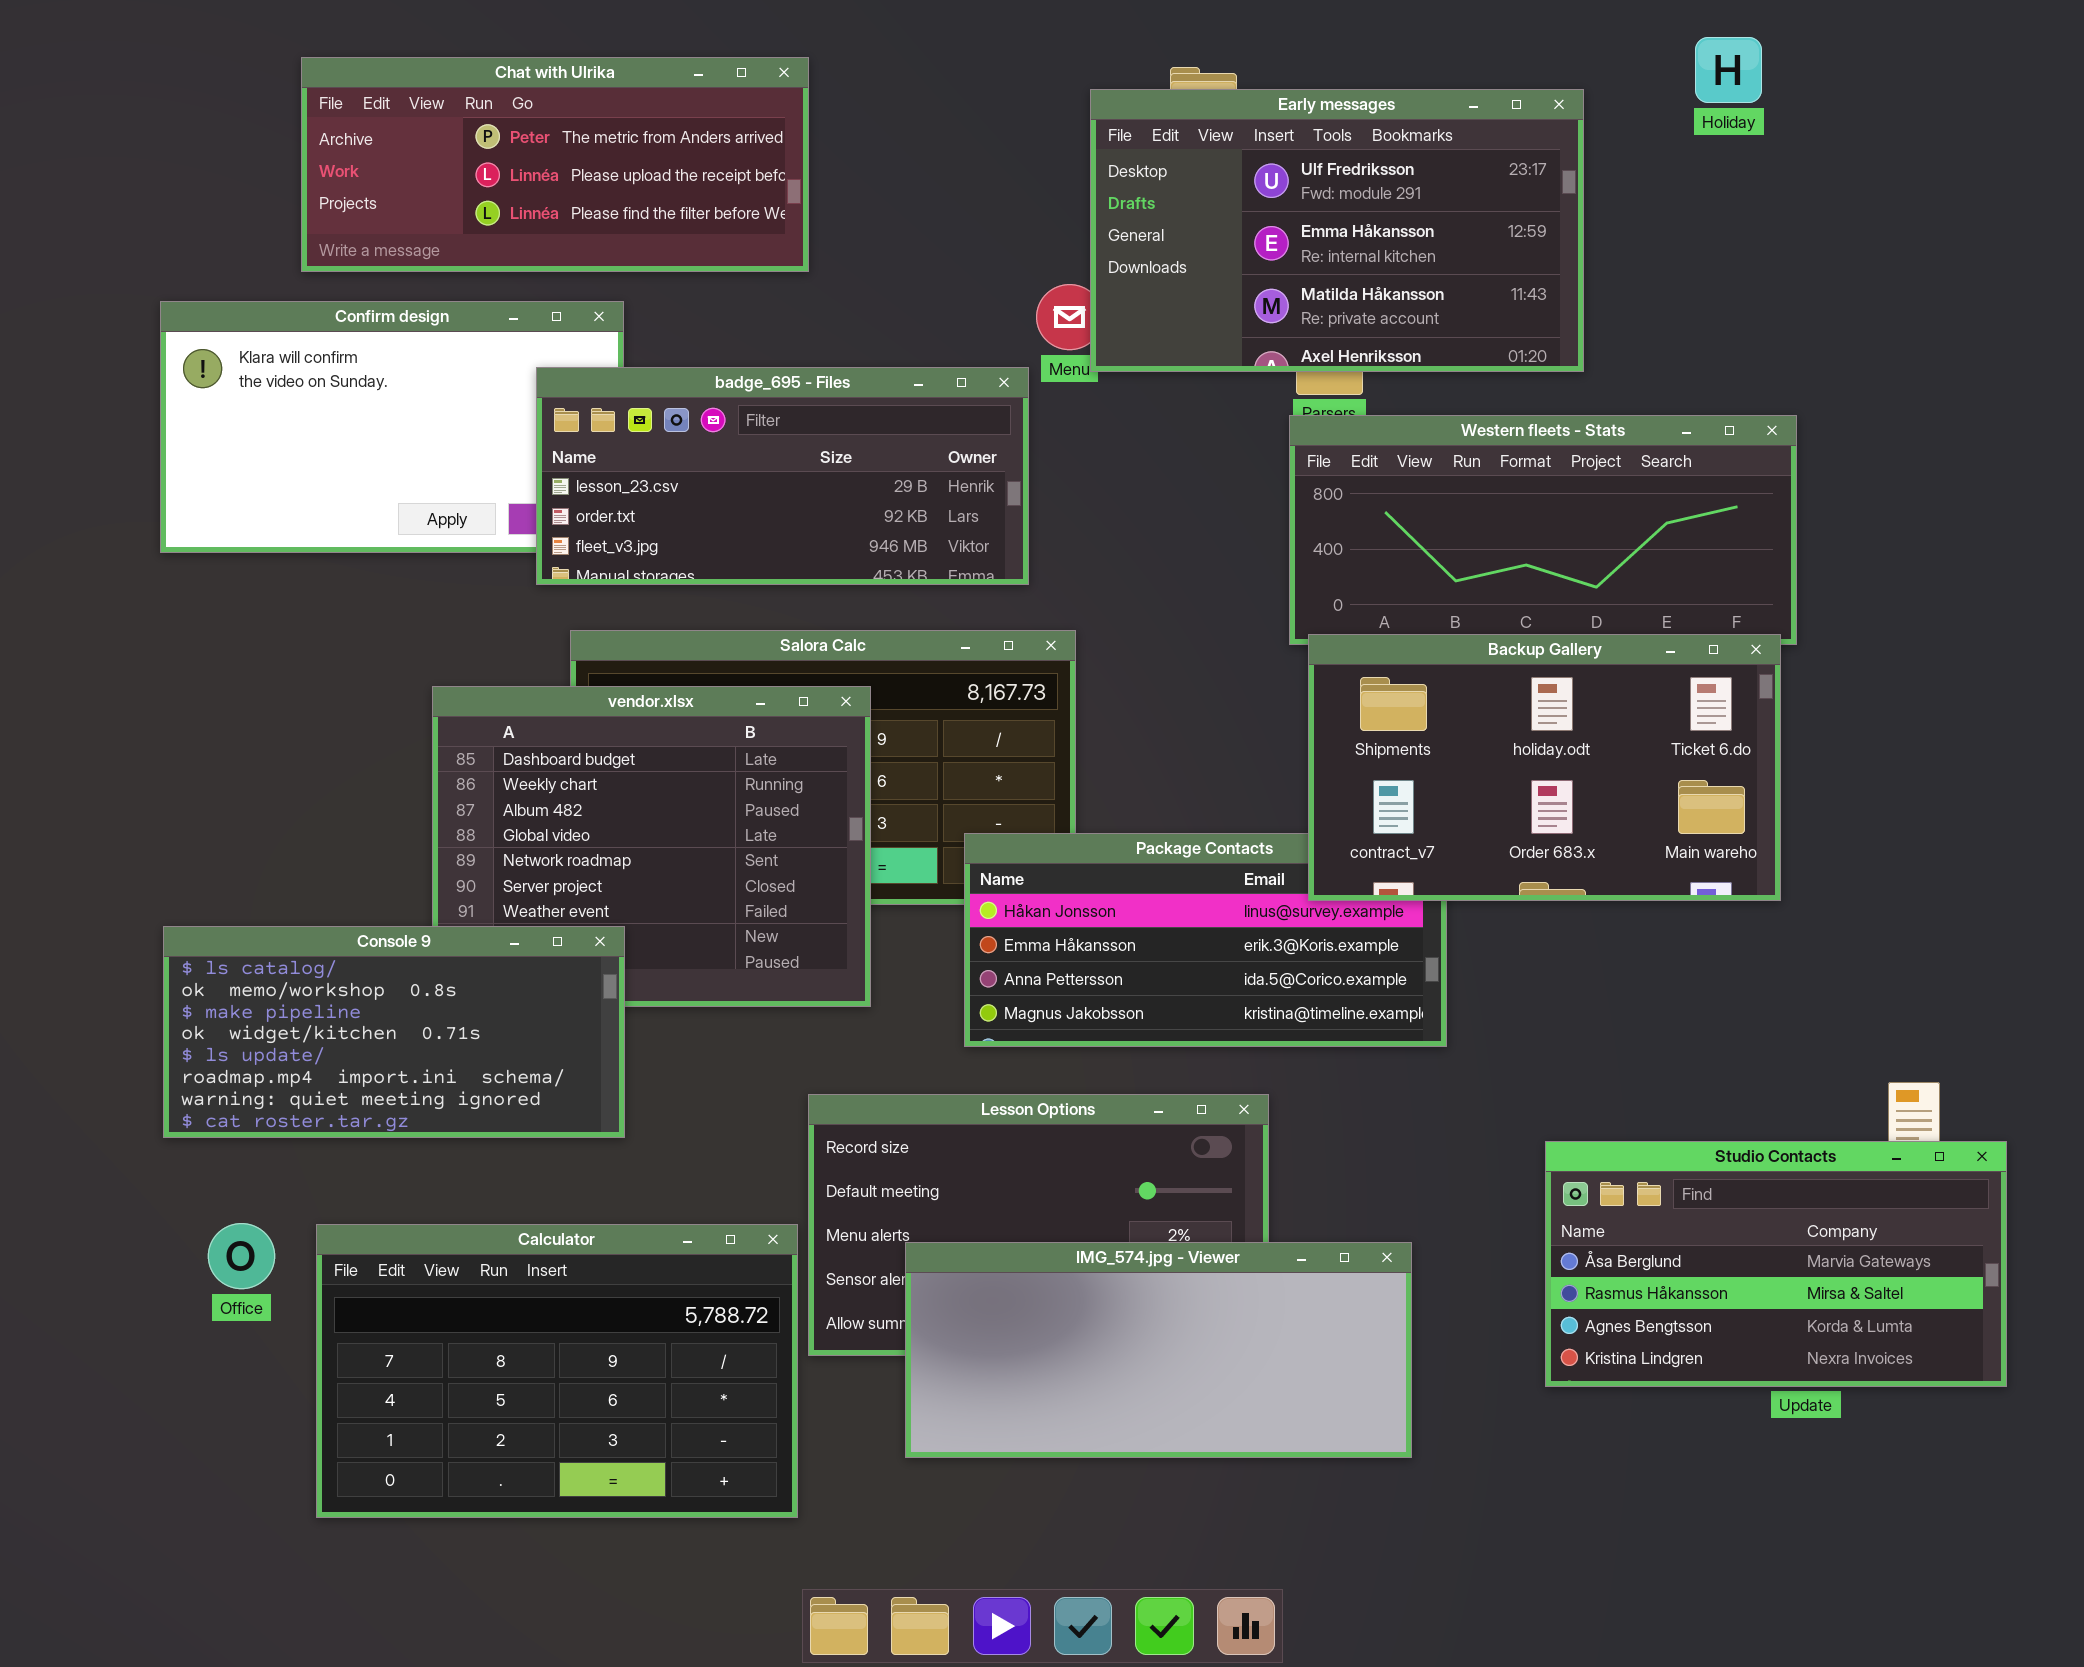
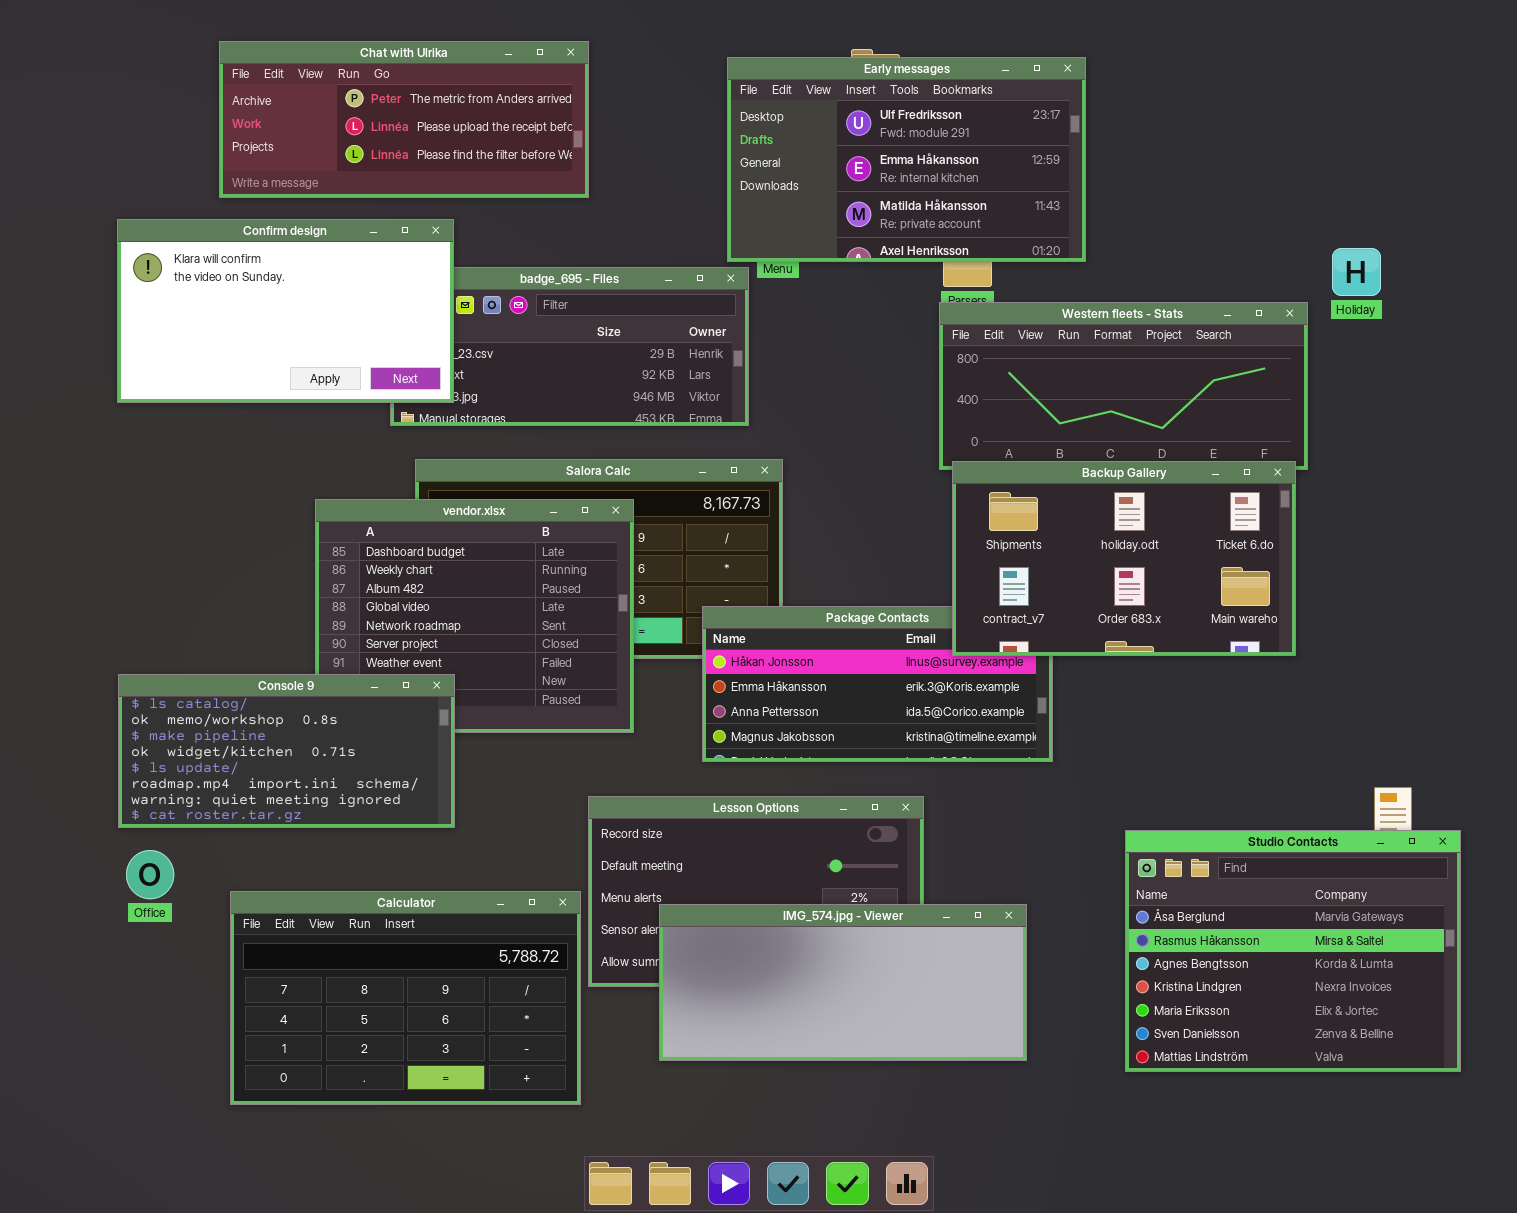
Holiday: [1695,37,1762,103] -> [1332,248,1381,296], moved
Early messages: [1090,89,1584,372] -> [727,57,1086,262], moved
Confirm design: [160,301,624,553] -> [117,219,454,403], raised
Studio Contacts: [1545,1141,2007,1387] -> [1125,830,1461,1072], resized
Office: [208,1223,275,1289] -> [126,850,174,899], moved

